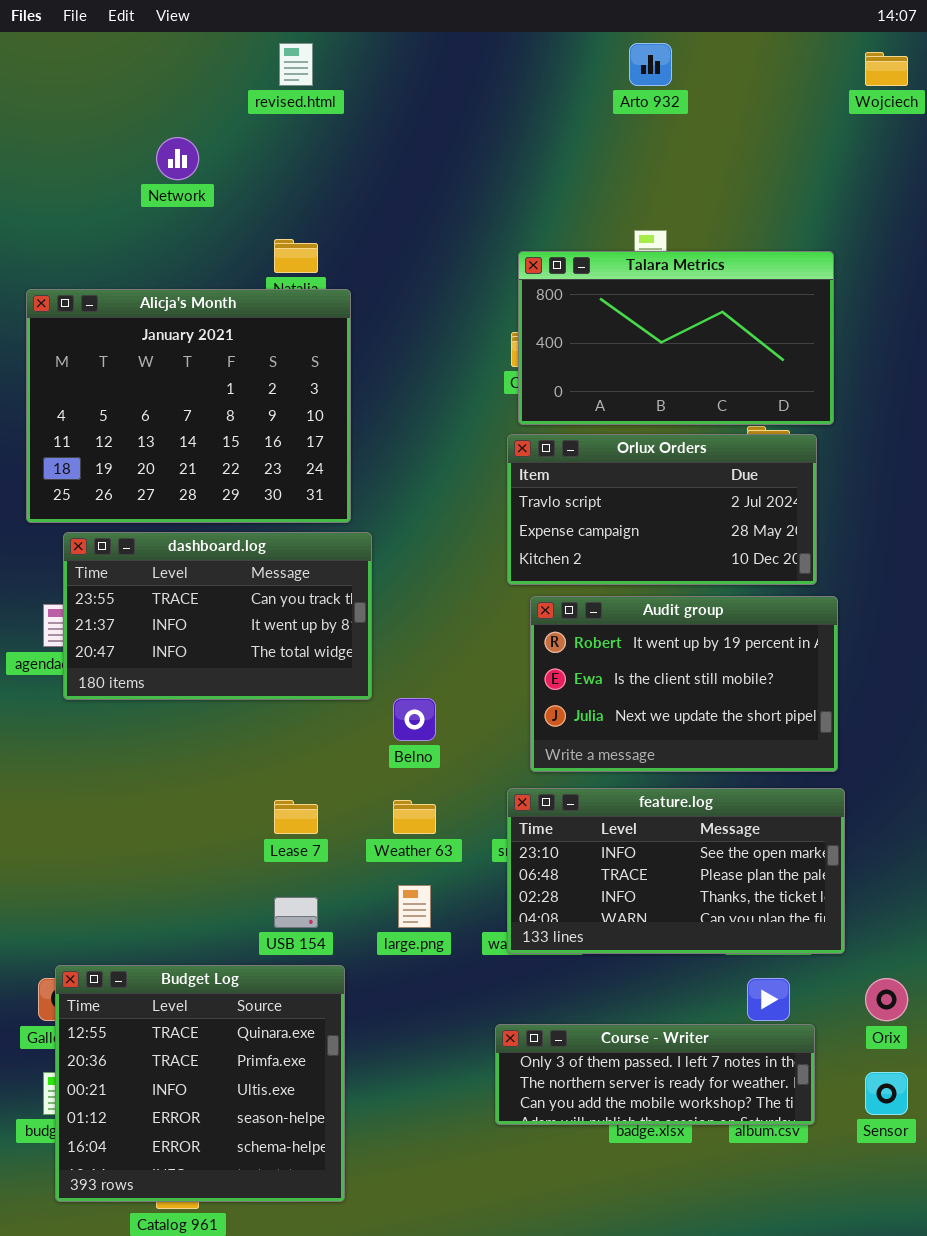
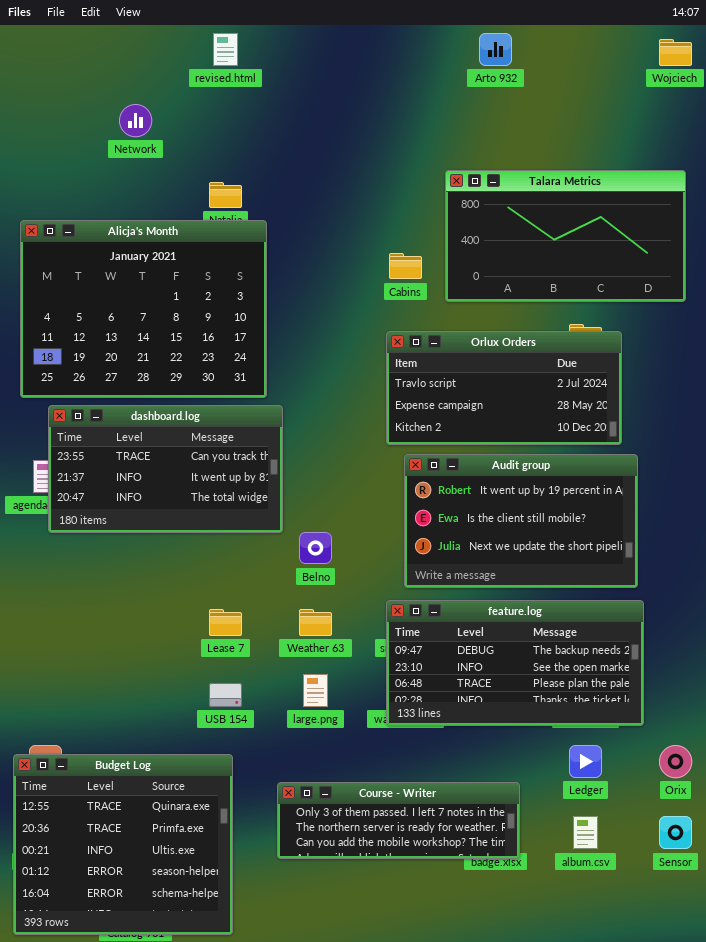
Talara Metrics: [518,251,834,425] -> [445,170,686,302], moved
feature.log: [507,788,845,954] -> [386,600,644,726], scrolled up 1 row
Budget Log: [55,965,345,1202] -> [13,754,233,935], moved
Course - Writer: [495,1024,815,1125] -> [277,782,520,859], moved

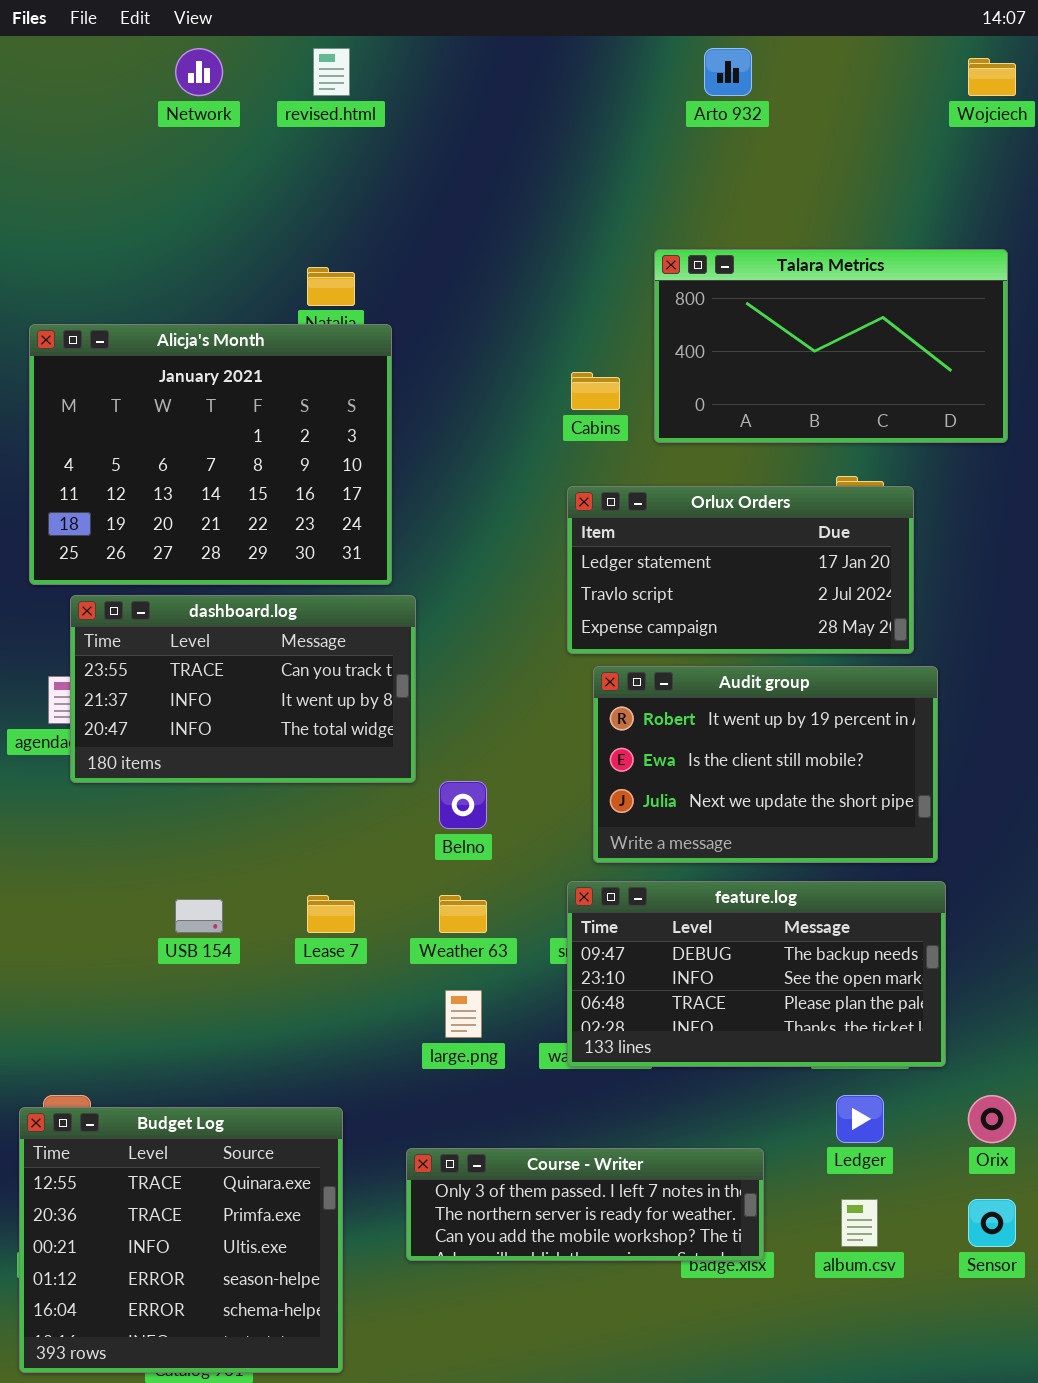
Network: [119,104,152,137] -> [175,48,223,96], moved
Orlux Orders: [386,331,622,445] -> [567,486,914,654], scrolled up 1 row
USB 154: [209,683,242,707] -> [175,899,223,933], moved

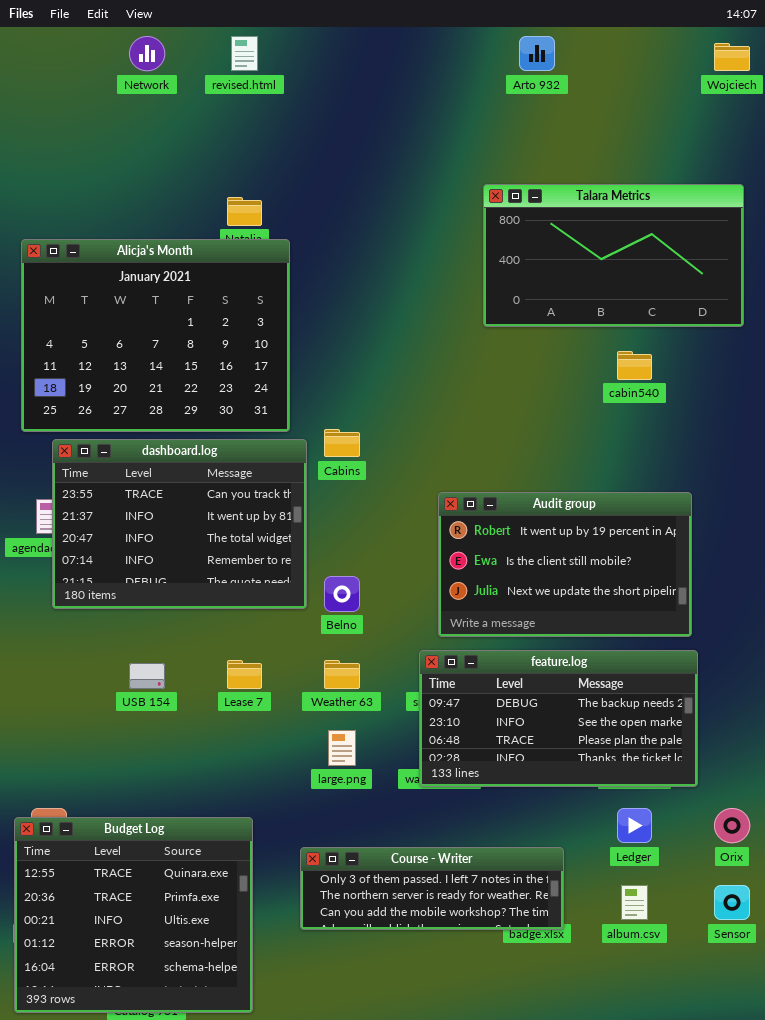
Cabins: [571,372,620,410] -> [324,429,360,457], moved
Orlux Orders: [567,486,914,654] -> none, closed
dashboard.log: [70,595,416,783] -> [52,439,307,609], resized

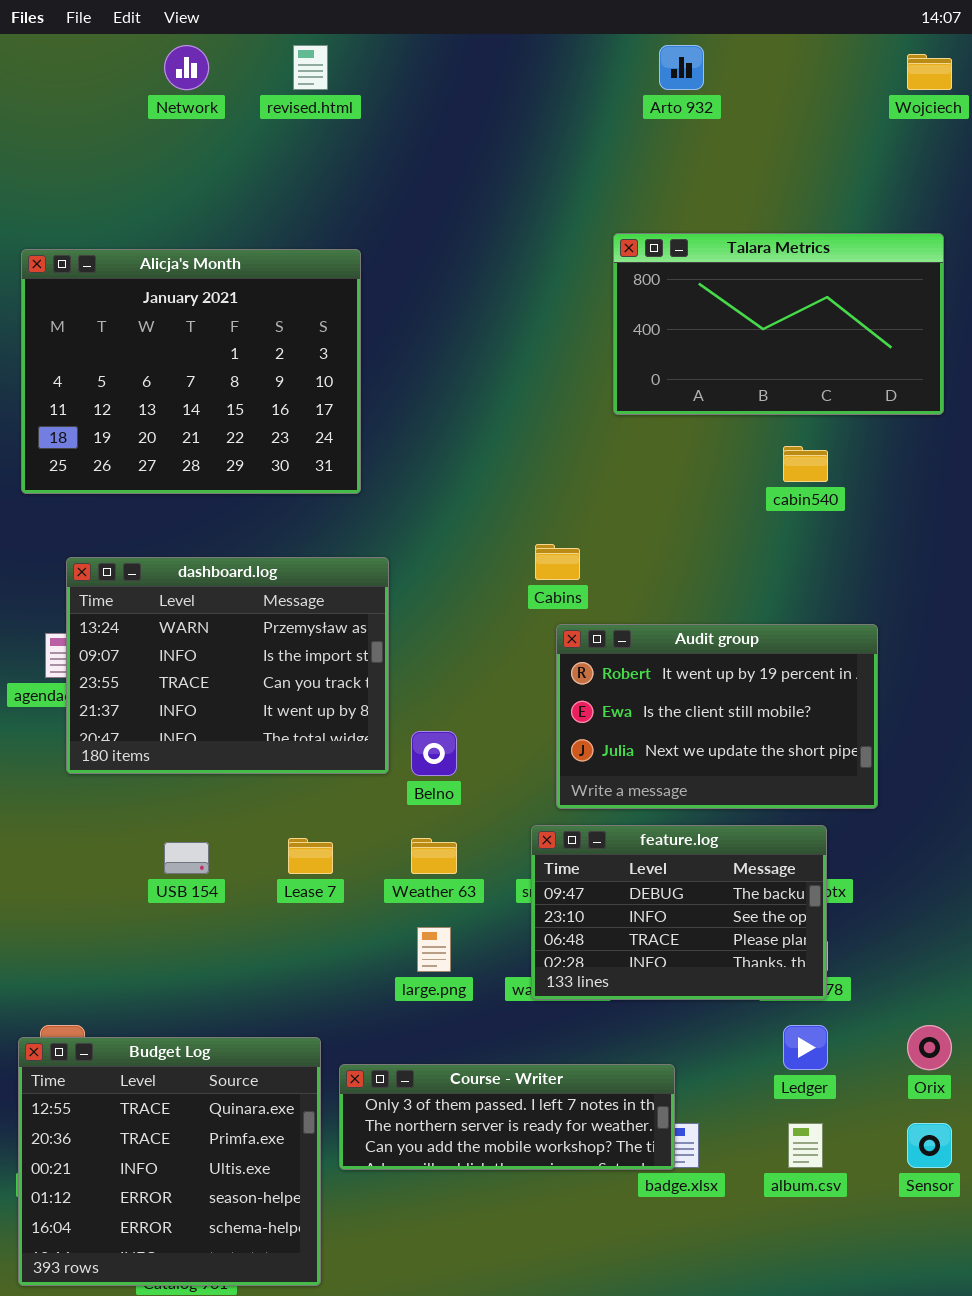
Alicja's Month: [21,239,290,432] -> [21,249,361,494], moved
Cabins: [324,429,360,457] -> [535,544,580,580], moved
dashboard.log: [52,439,307,609] -> [66,557,389,774], scrolled up 2 rows
feature.log: [419,650,698,787] -> [531,825,827,1000], resized
Course - Writer: [300,847,564,930] -> [339,1064,675,1170], moved

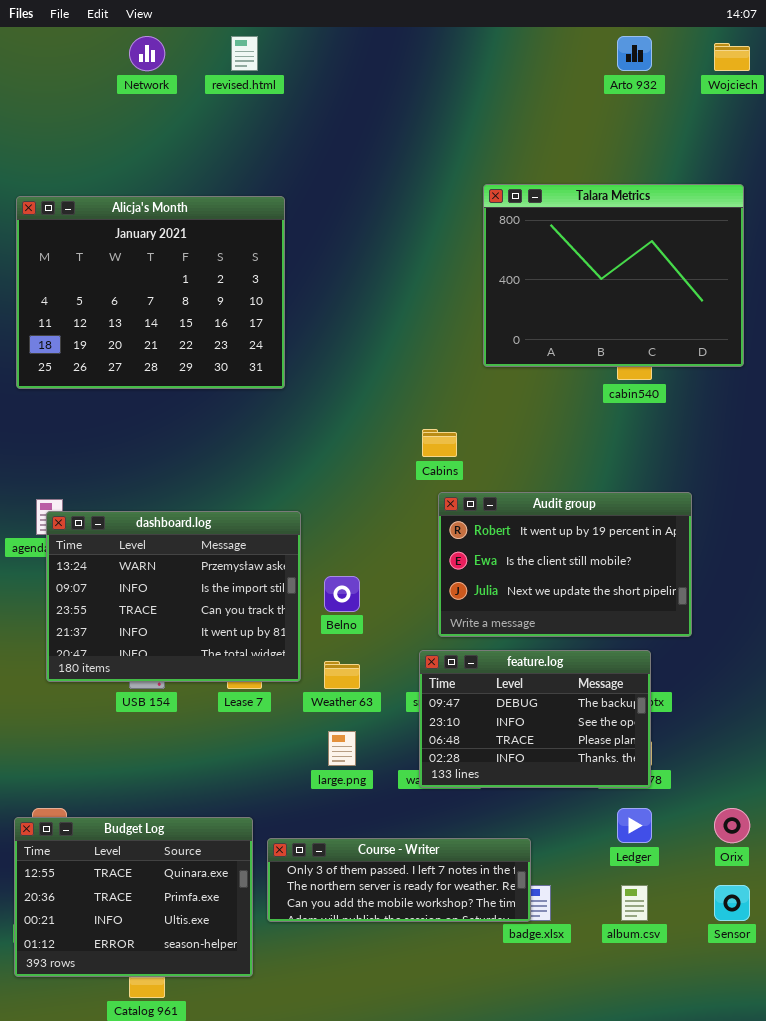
Arto 932: [659,45,704,90] -> [617,36,652,71], moved
Talara Metrics: [613,233,944,415] -> [483,184,744,367], resized
dashboard.log: [66,557,389,774] -> [46,511,301,682], moved
Budget Log: [18,1037,321,1286] -> [14,817,253,977], resized

